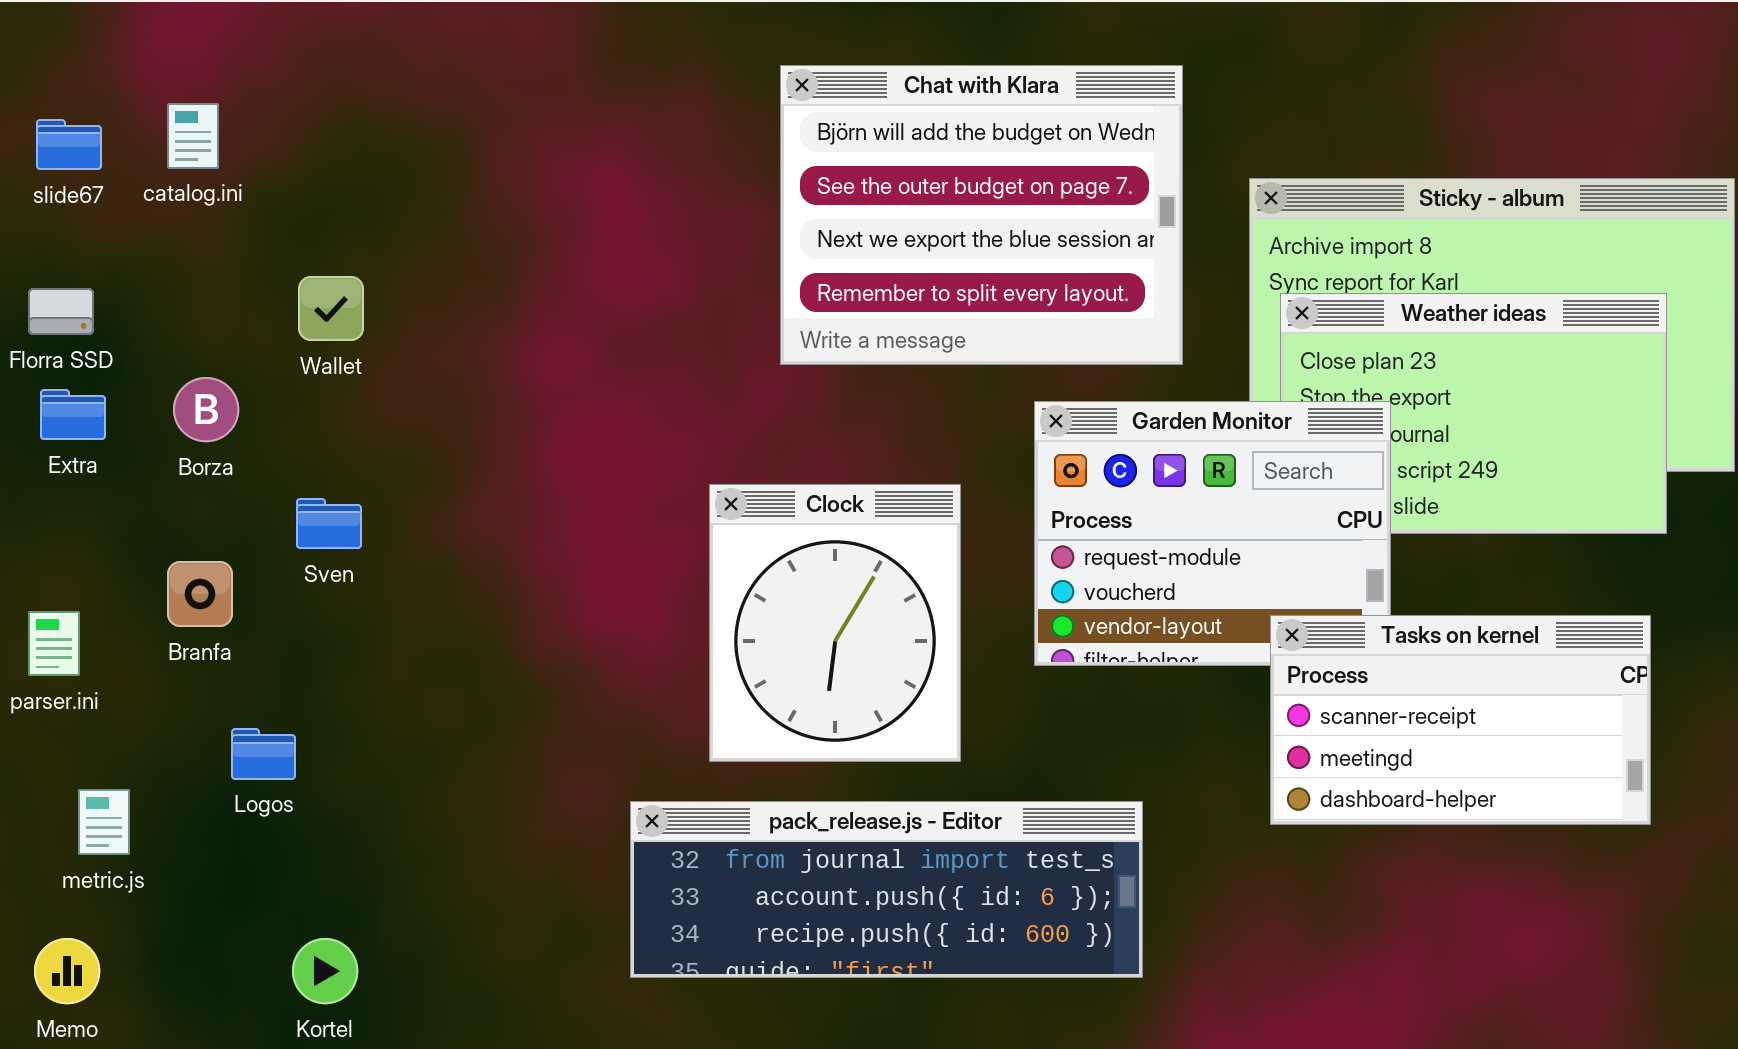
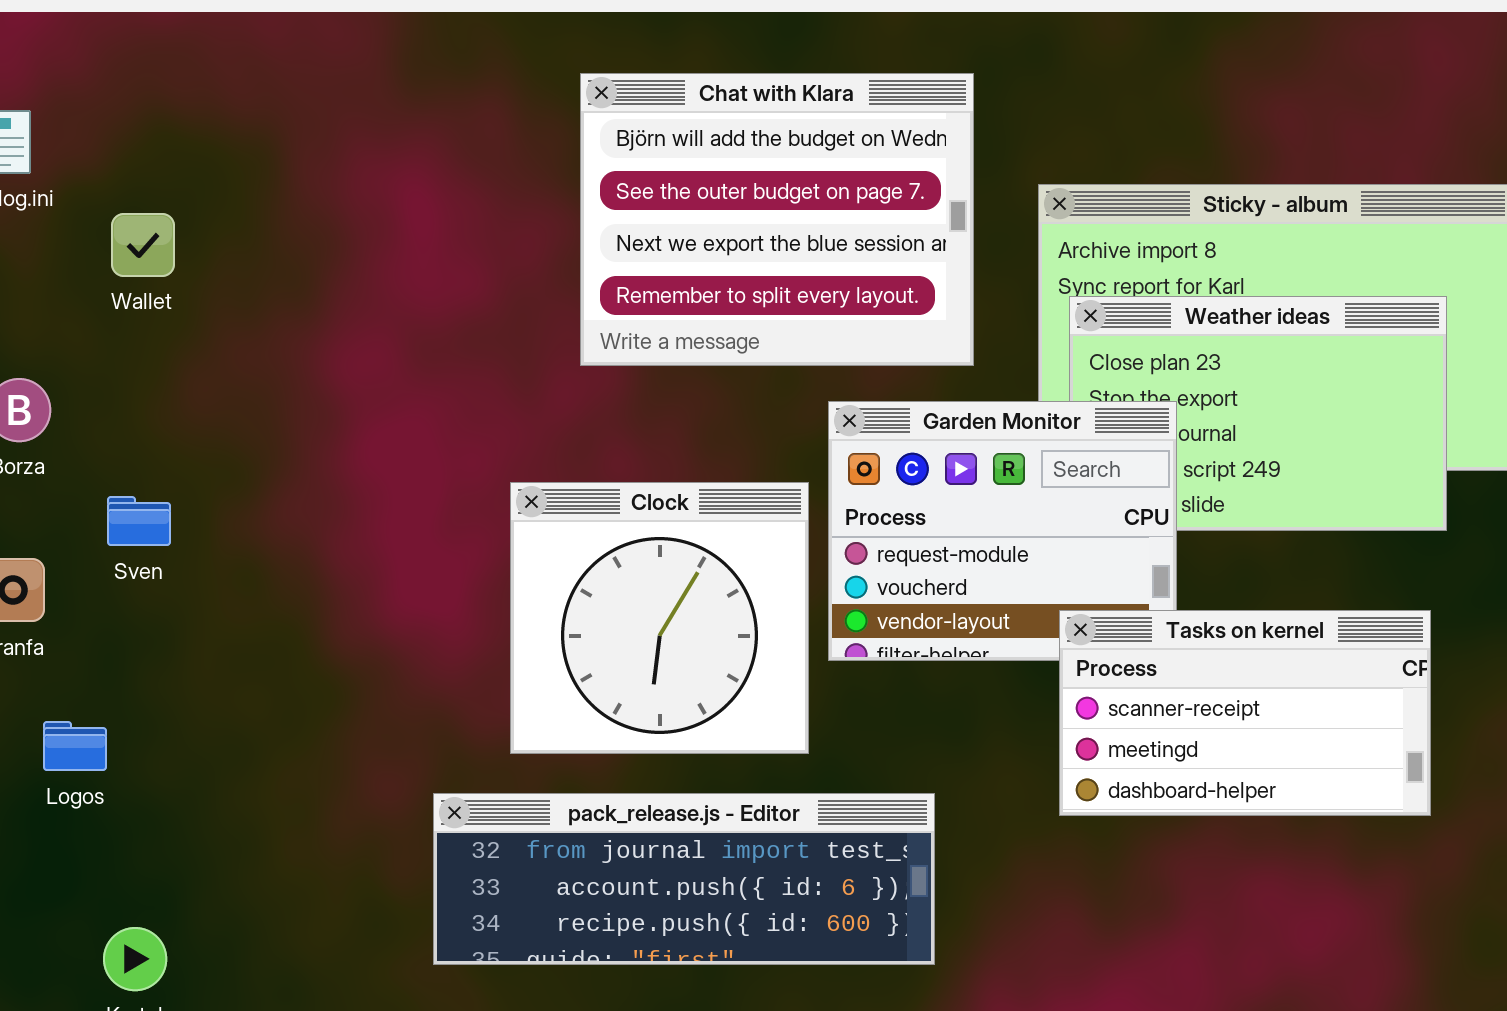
Wallet: [298,276,364,341] -> [111,213,175,277], moved
Clock: [709,484,961,762] -> [510,482,809,754], resized

